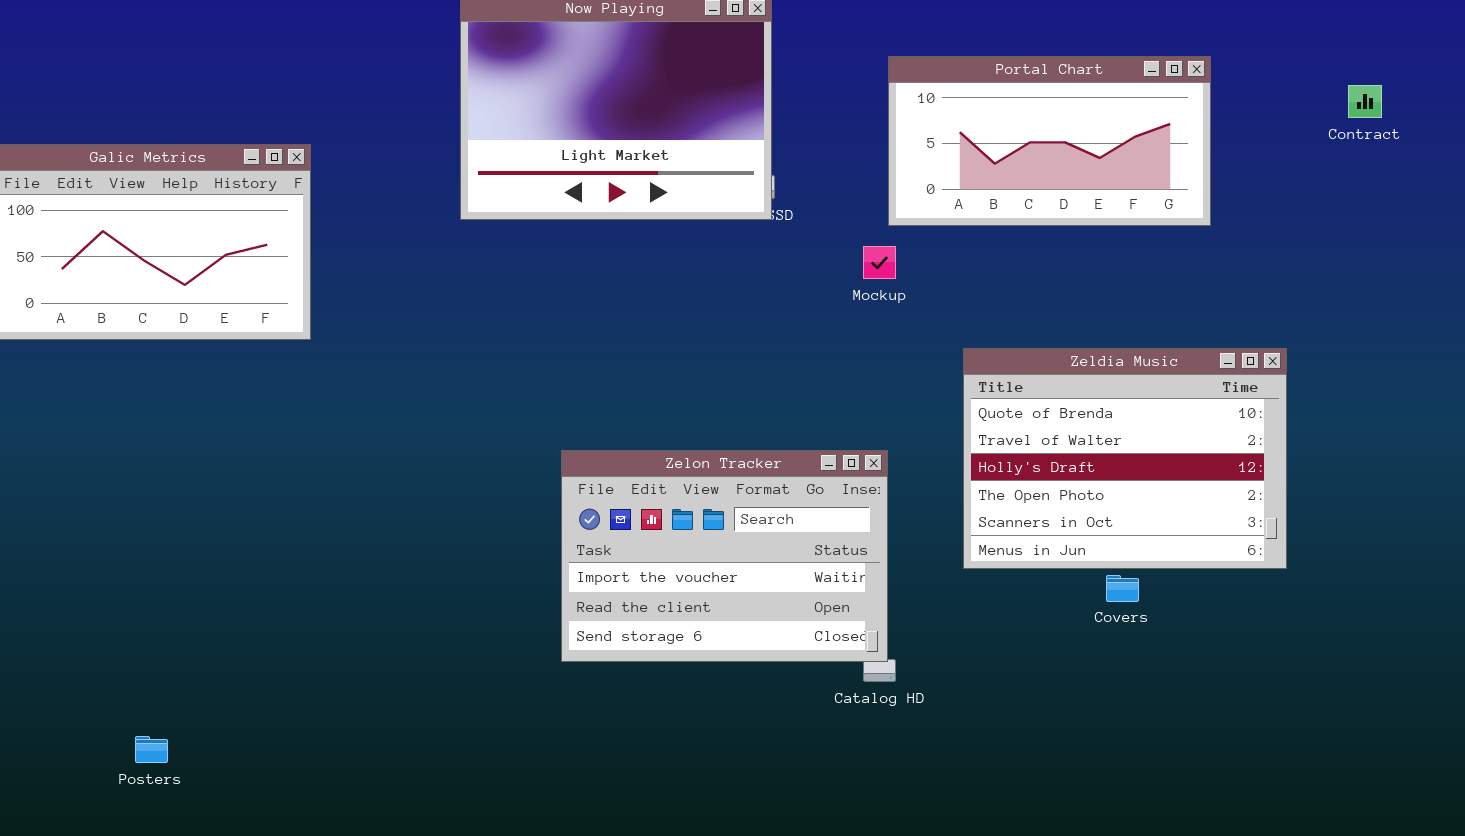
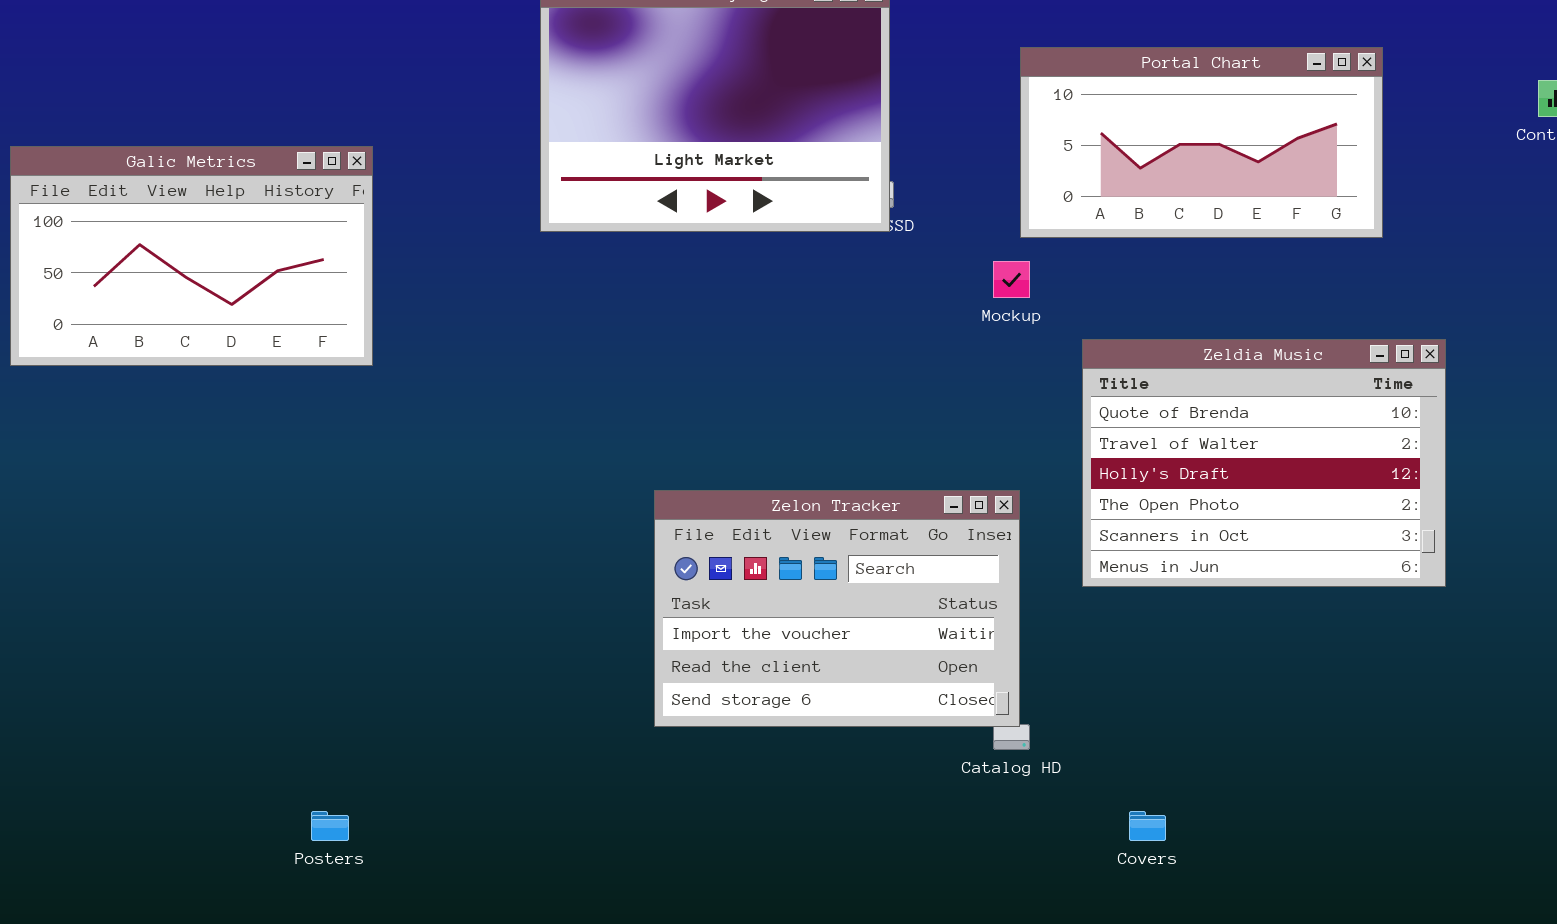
Zeldia Music: [963,348,1287,569] -> [1082,339,1446,587], moved
Covers: [1106,575,1139,602] -> [1129,811,1166,841], moved
Posters: [135,736,168,763] -> [311,811,349,841], moved

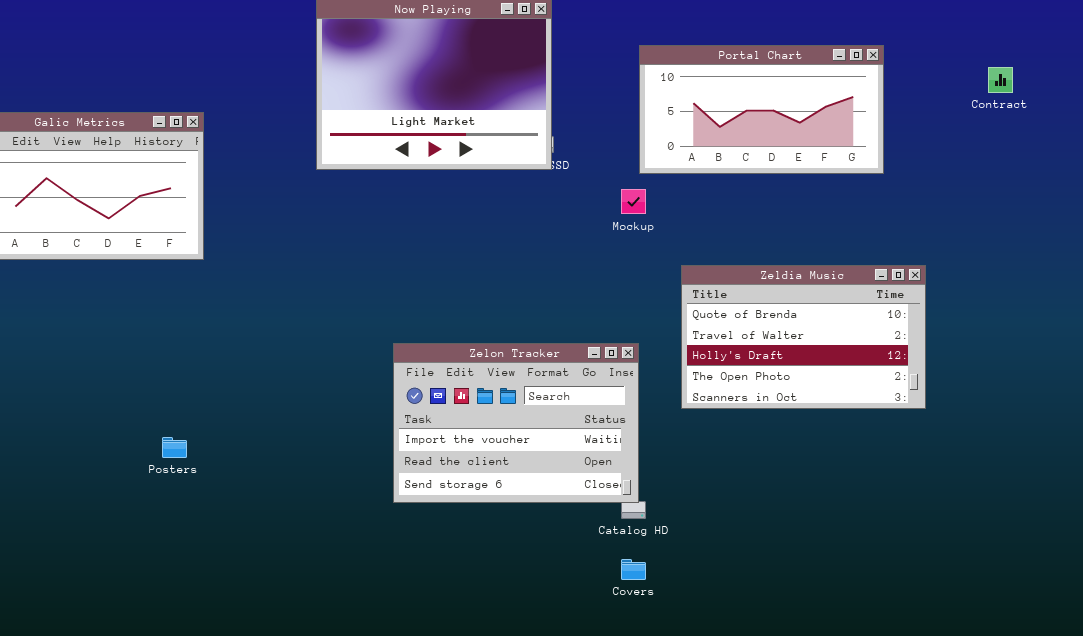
Zeldia Music: [1082,339,1446,587] -> [681,265,926,409], resized
Posters: [311,811,349,841] -> [162,437,187,458], moved
Covers: [1129,811,1166,841] -> [621,559,646,580], moved

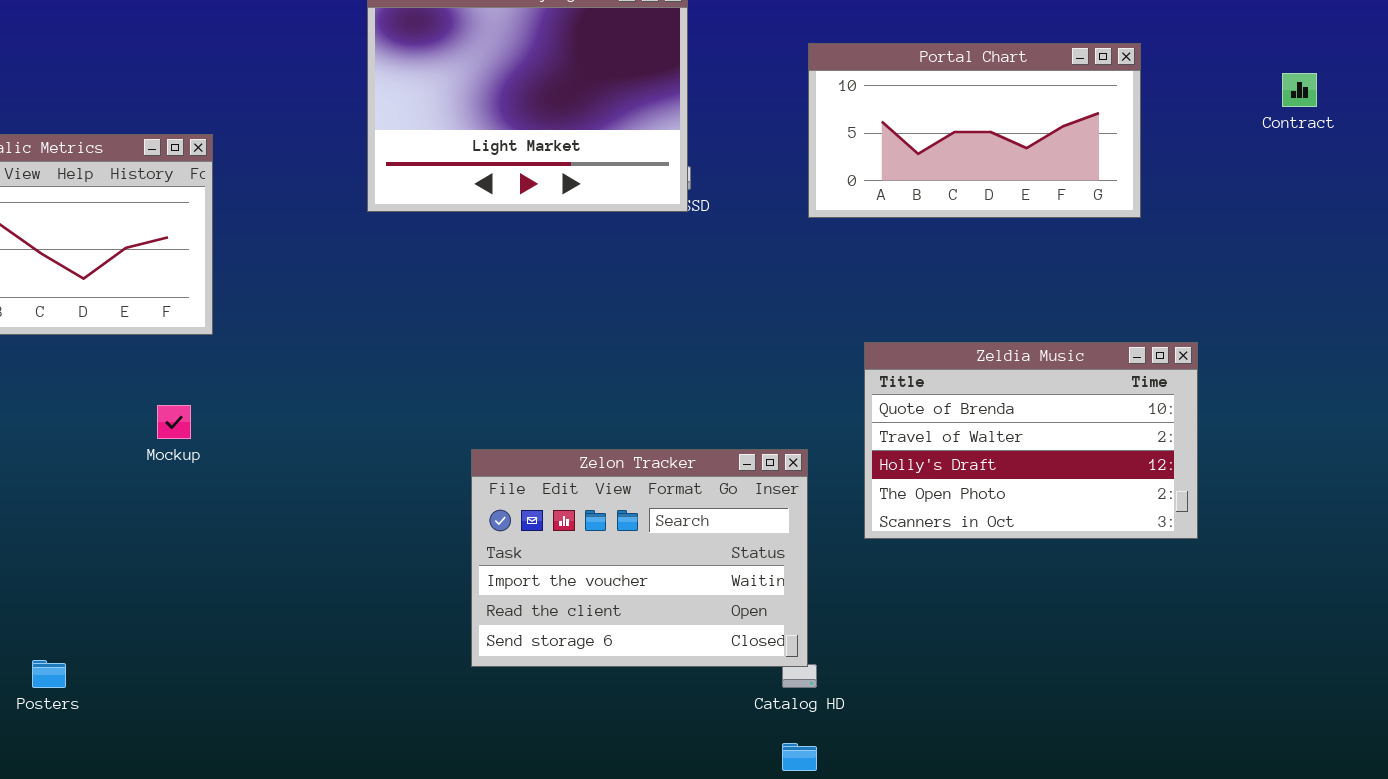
Mockup: [621,189,646,214] -> [157,405,191,439], moved
Posters: [162,437,187,458] -> [32,660,66,688], moved

